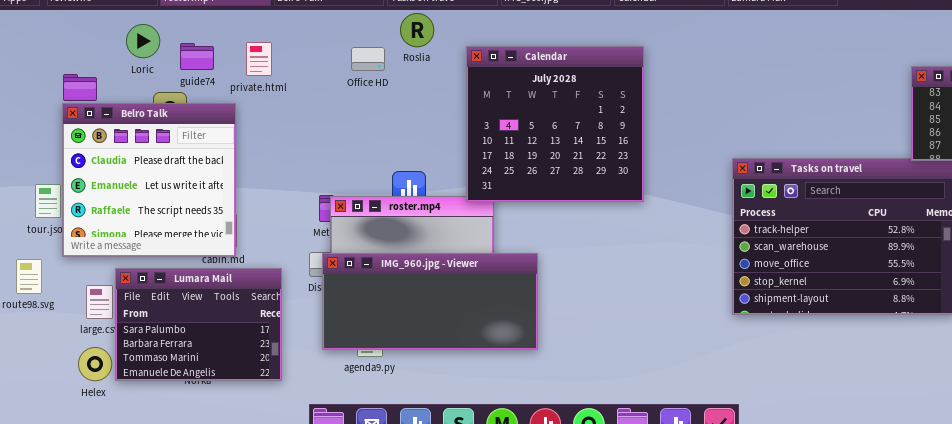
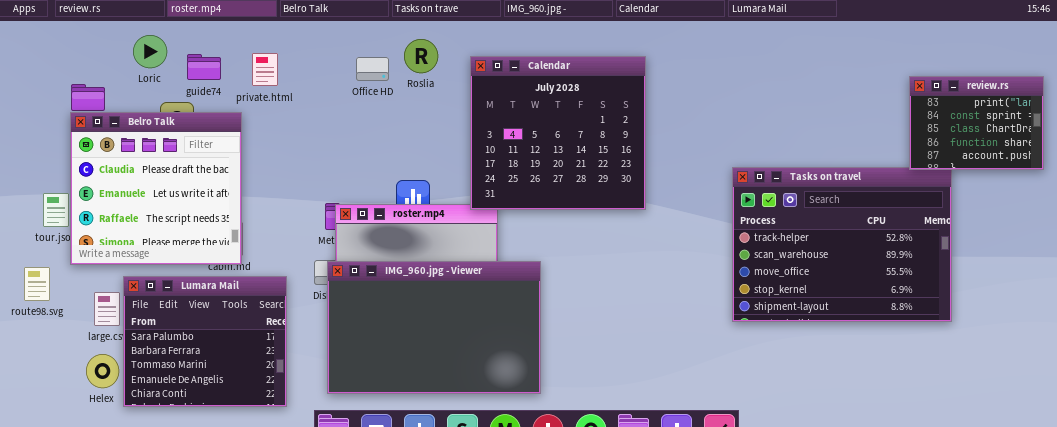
Roslia: [400,13,434,47] -> [404,39,438,73], moved
IMG_960.jpg - Viewer: [322,253,538,350] -> [327,261,541,394], resized
Lumara Mail: [115,268,282,381] -> [123,276,287,407], resized

